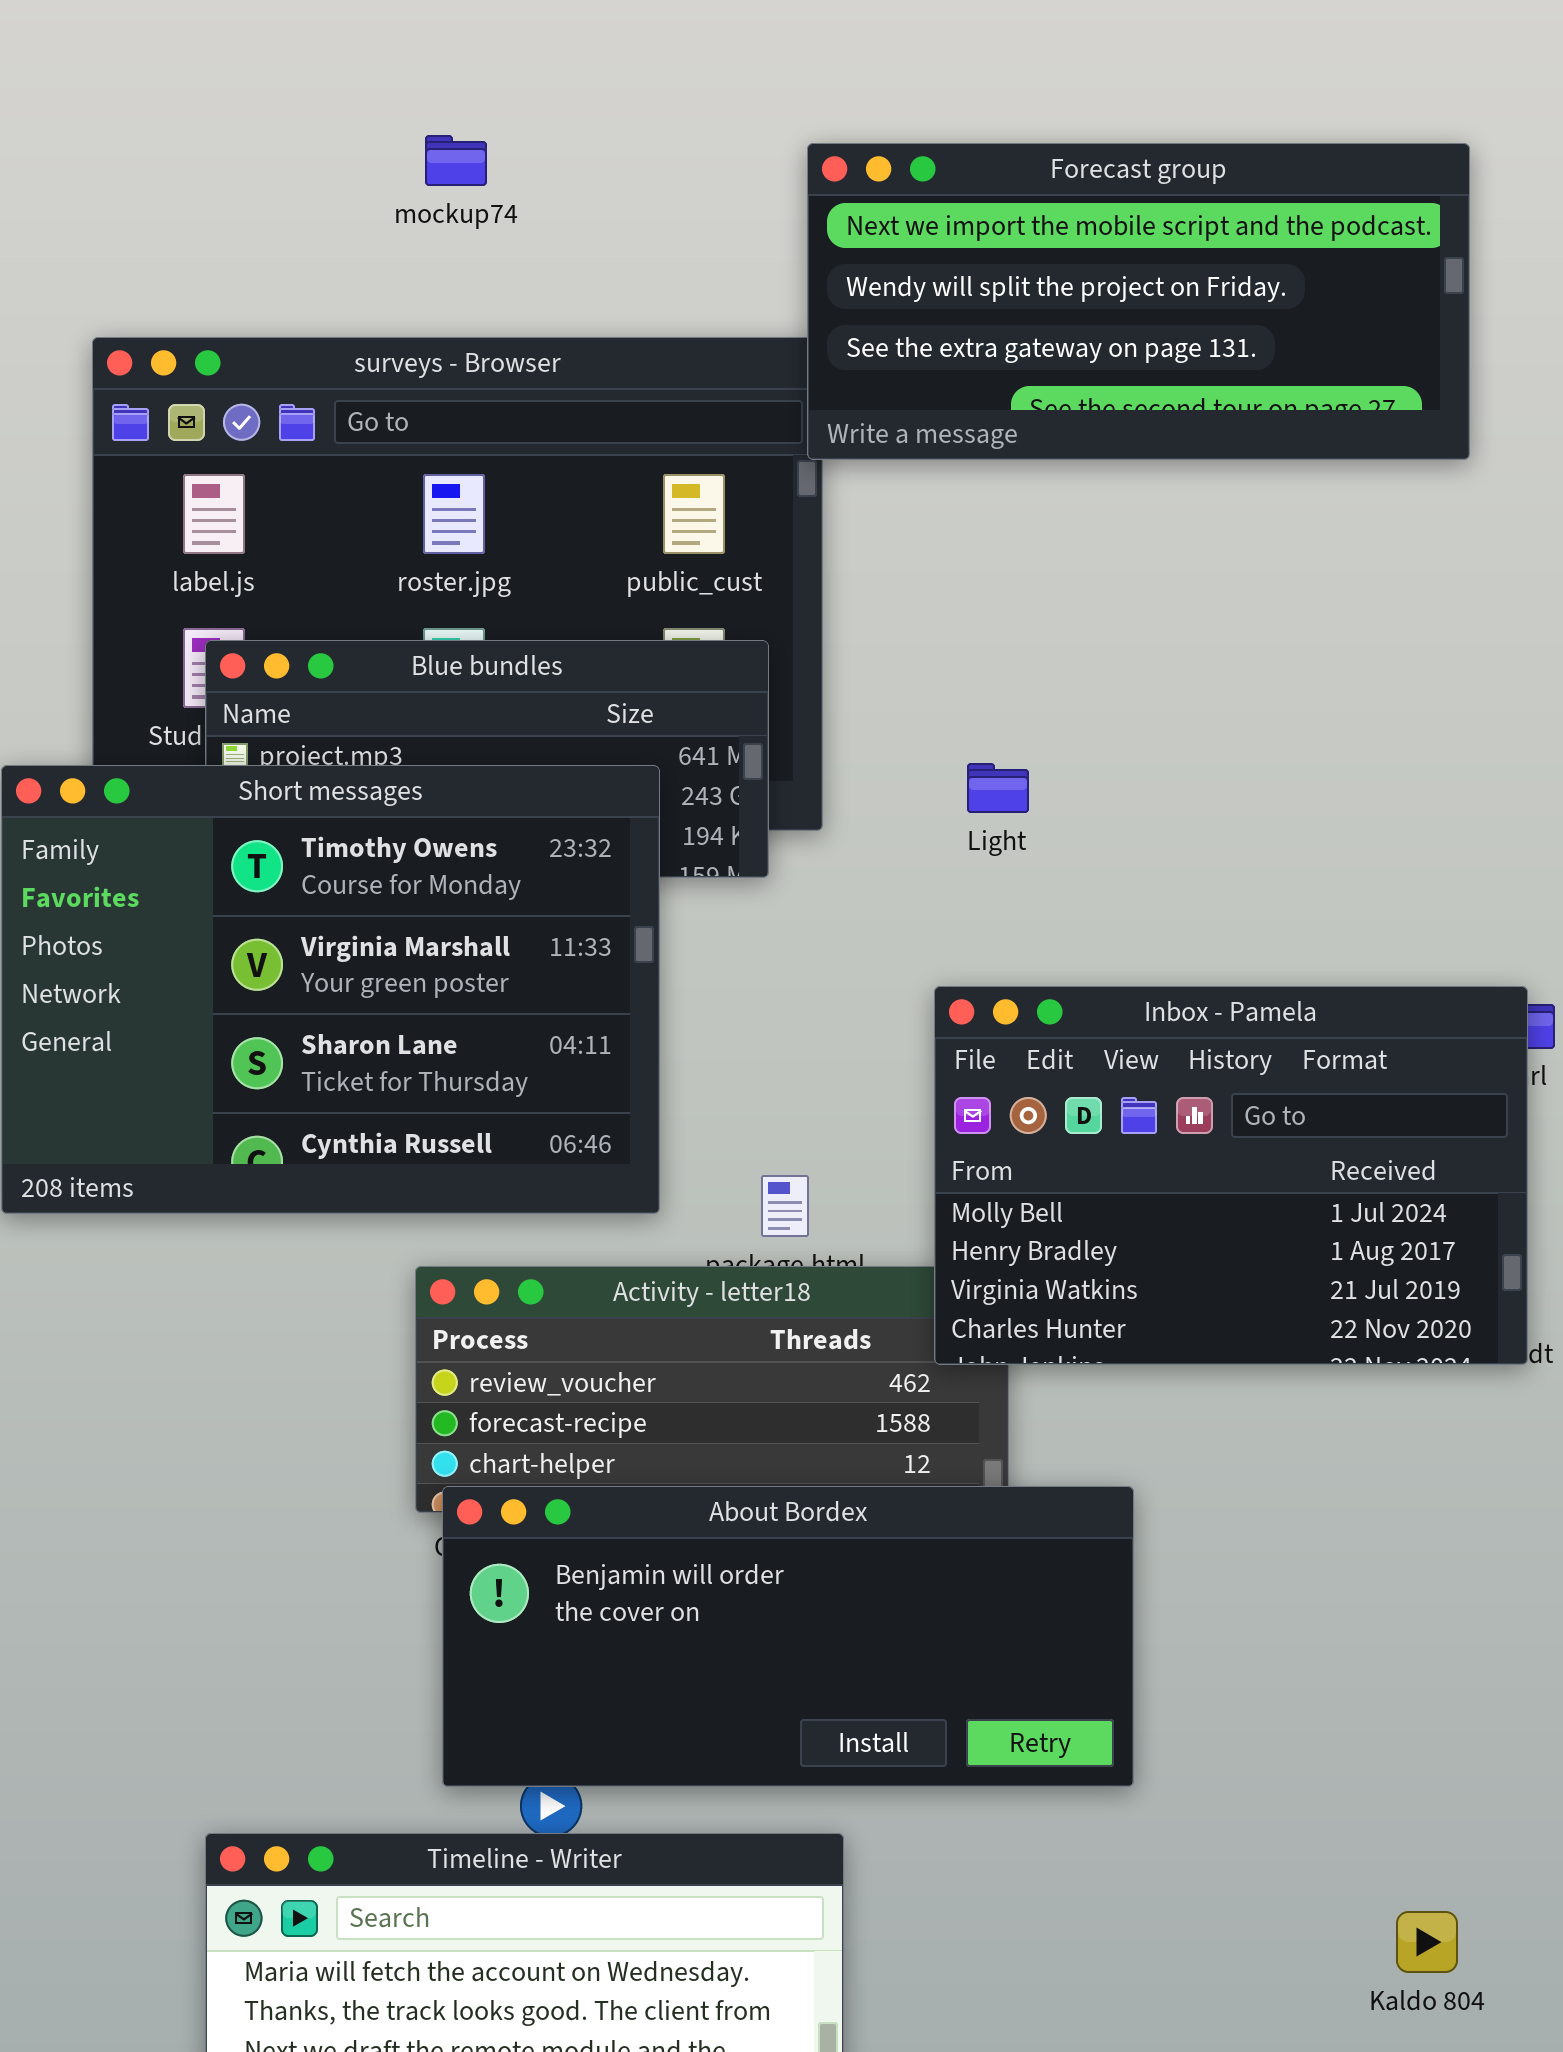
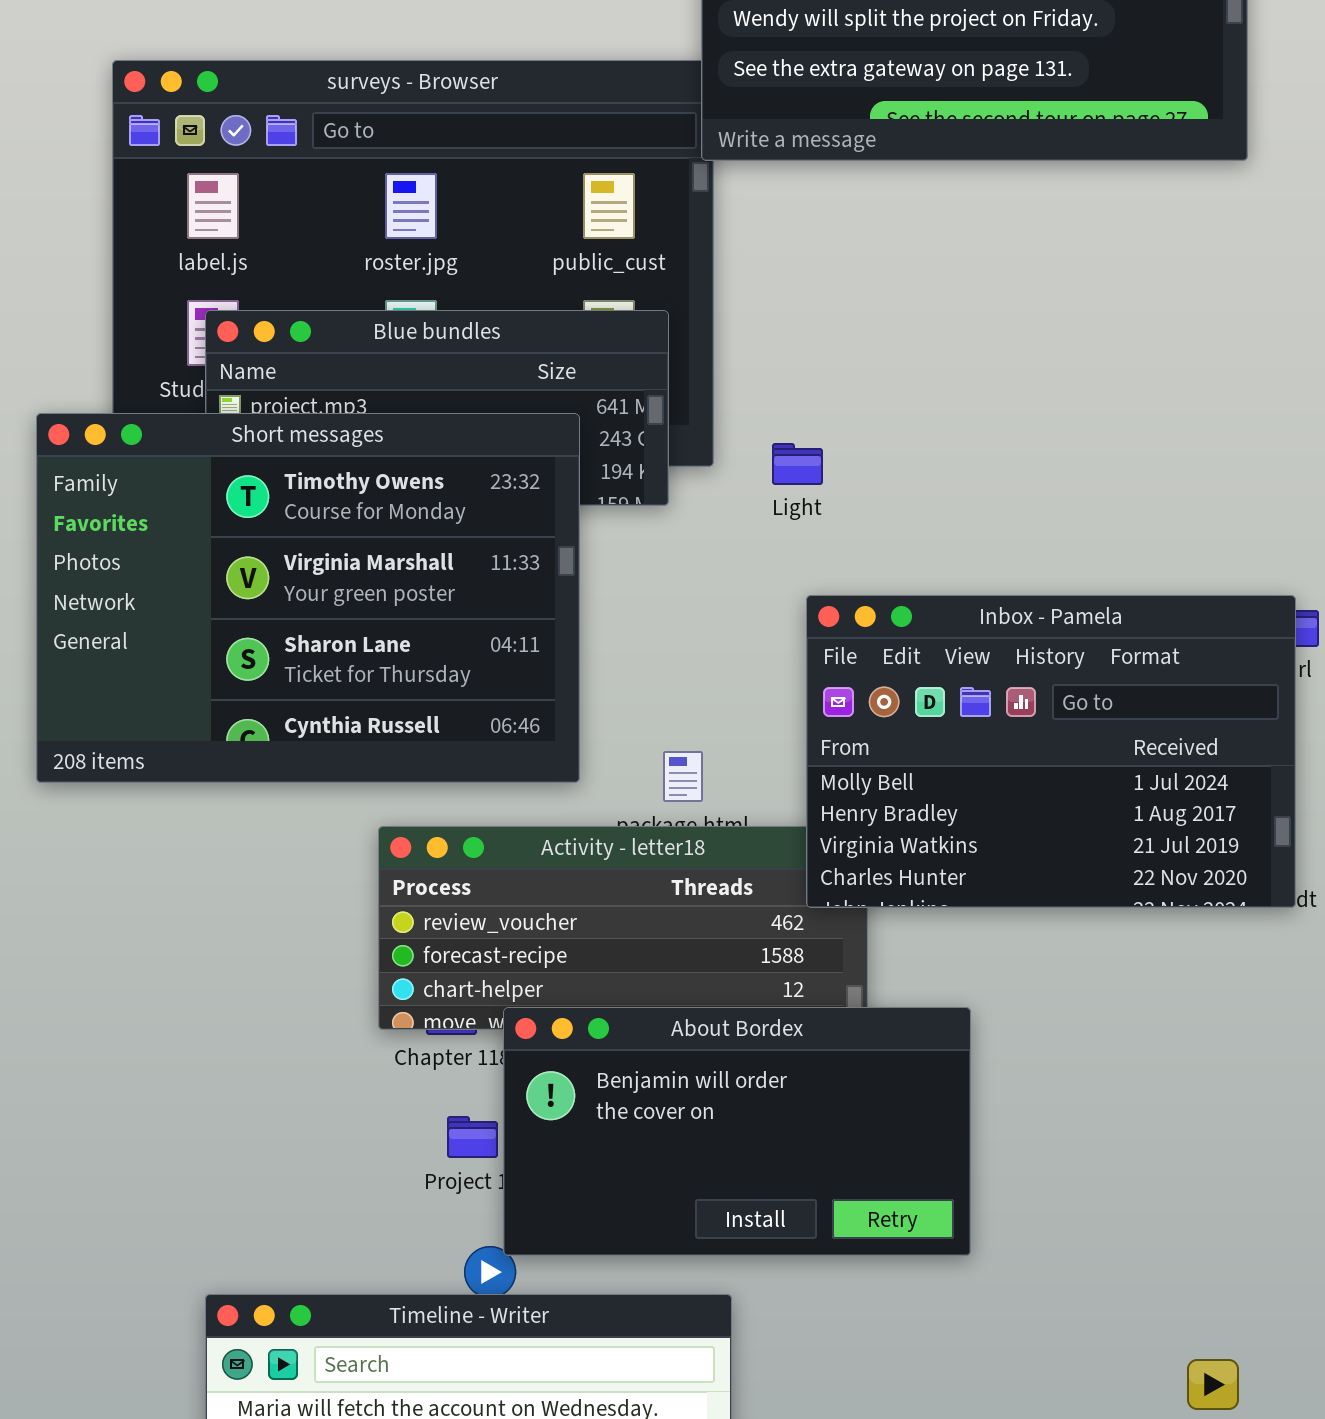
Light: [967,763,1029,813] -> [772,443,823,485], moved
About Bordex: [442,1486,1134,1787] -> [503,1007,971,1256], resized

